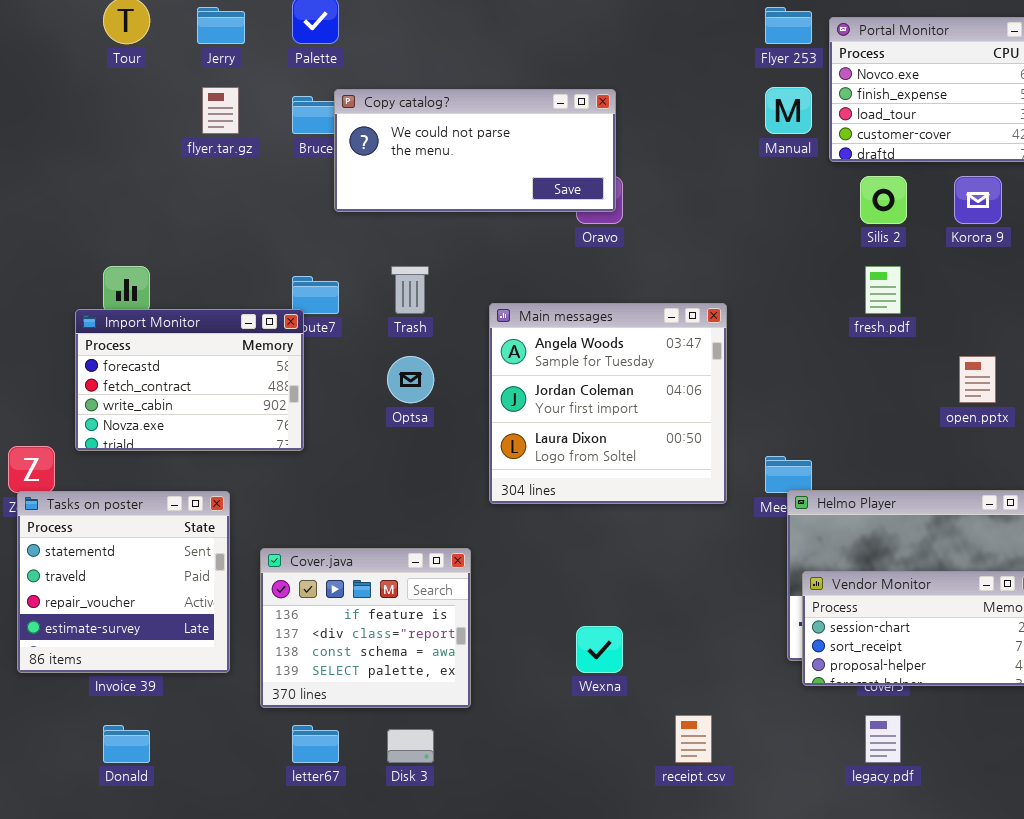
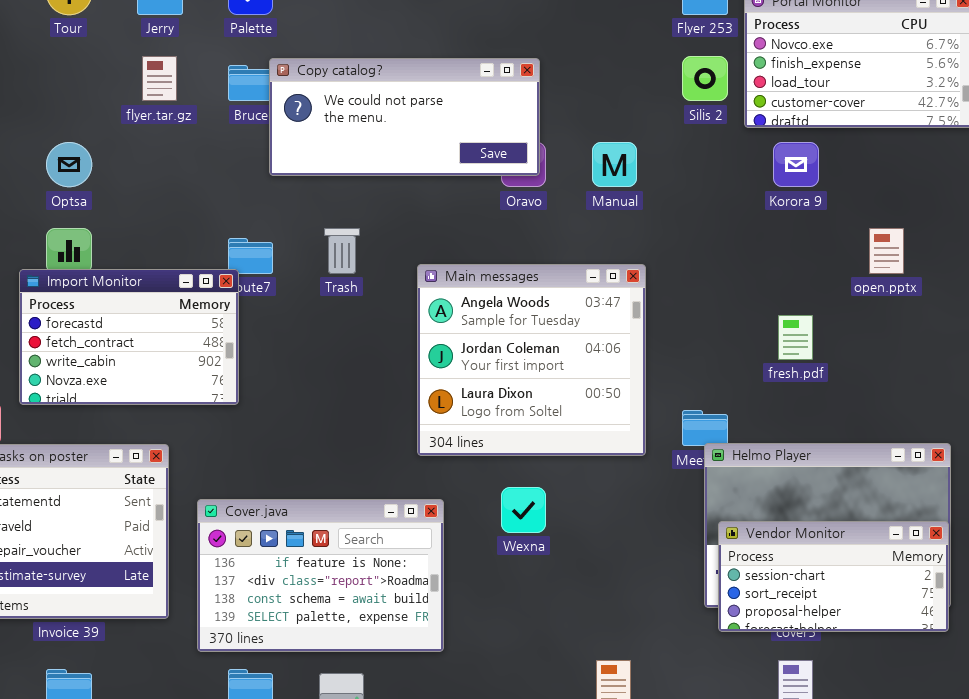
Manual: [765,87,812,134] -> [592,142,637,187], moved
Silis 2: [860,176,907,224] -> [682,56,728,101], moved
Korora 9: [954,176,1002,224] -> [773,142,819,187], moved
fresh.pdf: [865,266,901,314] -> [778,315,813,360], moved
Optsa: [387,356,434,403] -> [46,142,92,187], moved
open.pptx: [959,356,996,403] -> [869,228,904,274], moved
Cover.java: [260,548,471,708] -> [197,499,444,652], resized
Wexna: [576,626,623,673] -> [501,487,546,533], moved

